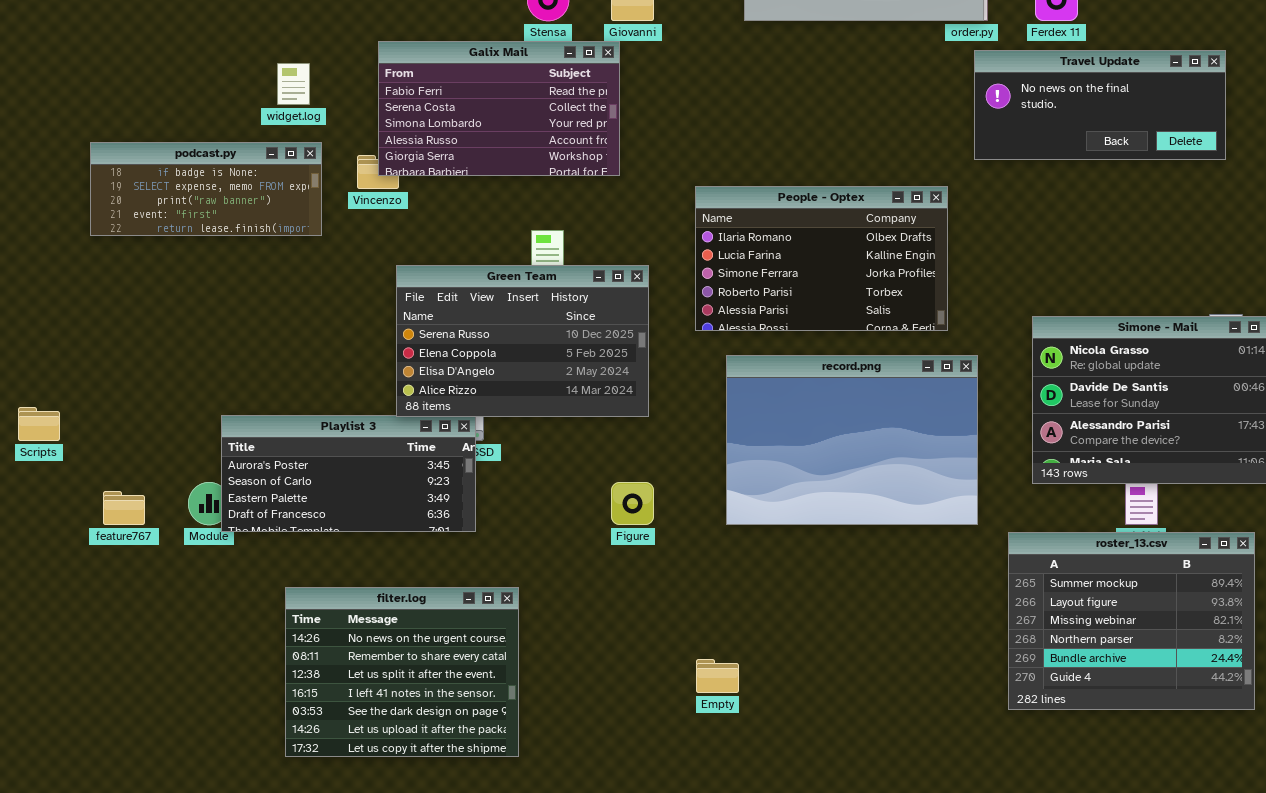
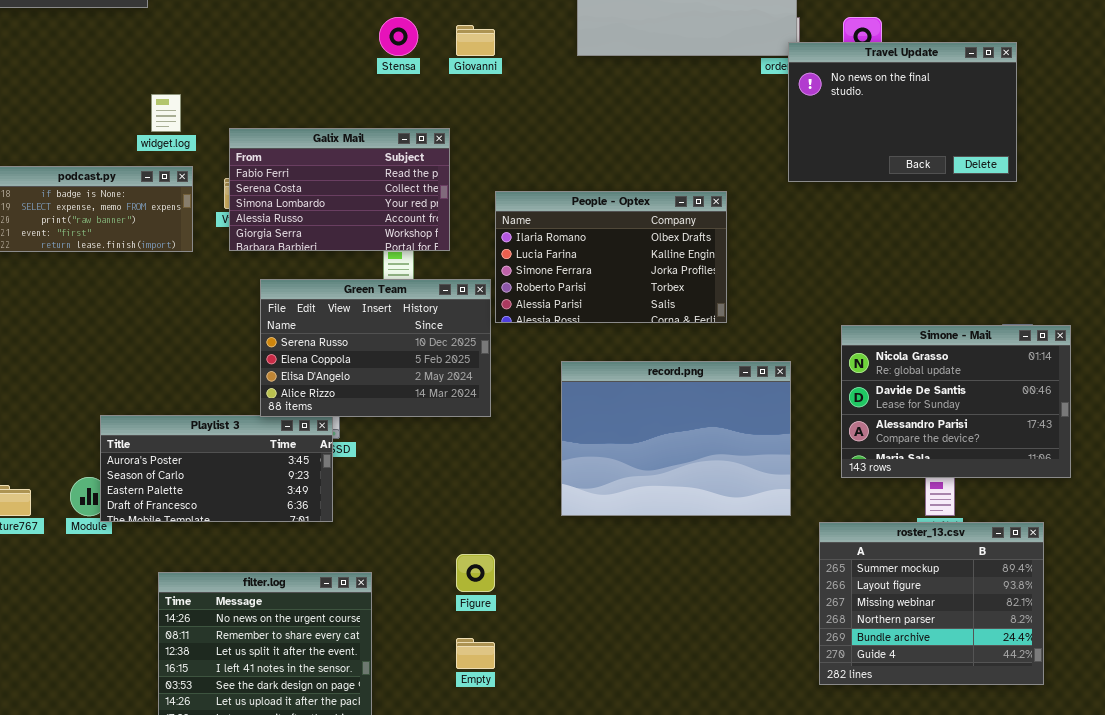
Galix Mail: [378,41,620,176] -> [229,128,450,251], moved
Travel Update: [974,50,1226,160] -> [788,42,1017,182], resized
People - Optex: [695,186,948,331] -> [495,191,727,323], moved
Figure: [611,482,654,525] -> [456,554,495,592], moved
Empty: [696,659,739,693] -> [456,638,495,669], moved

